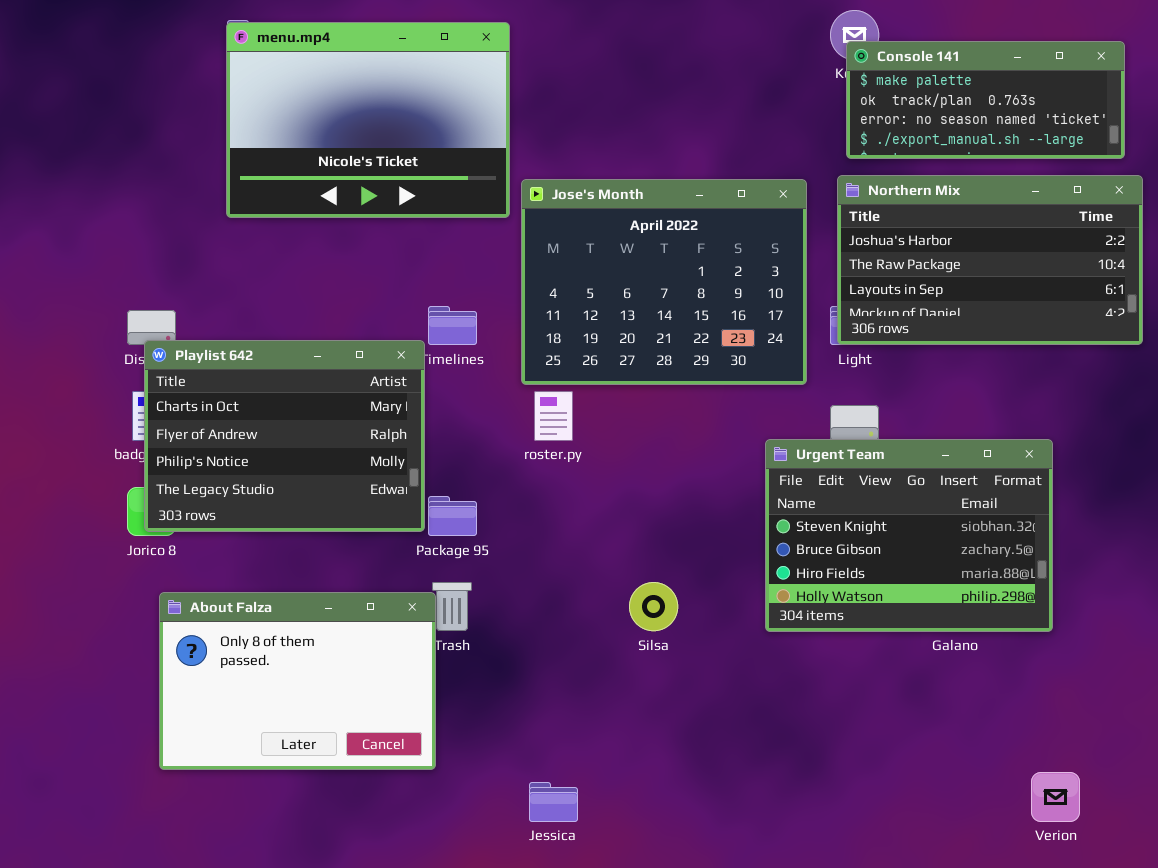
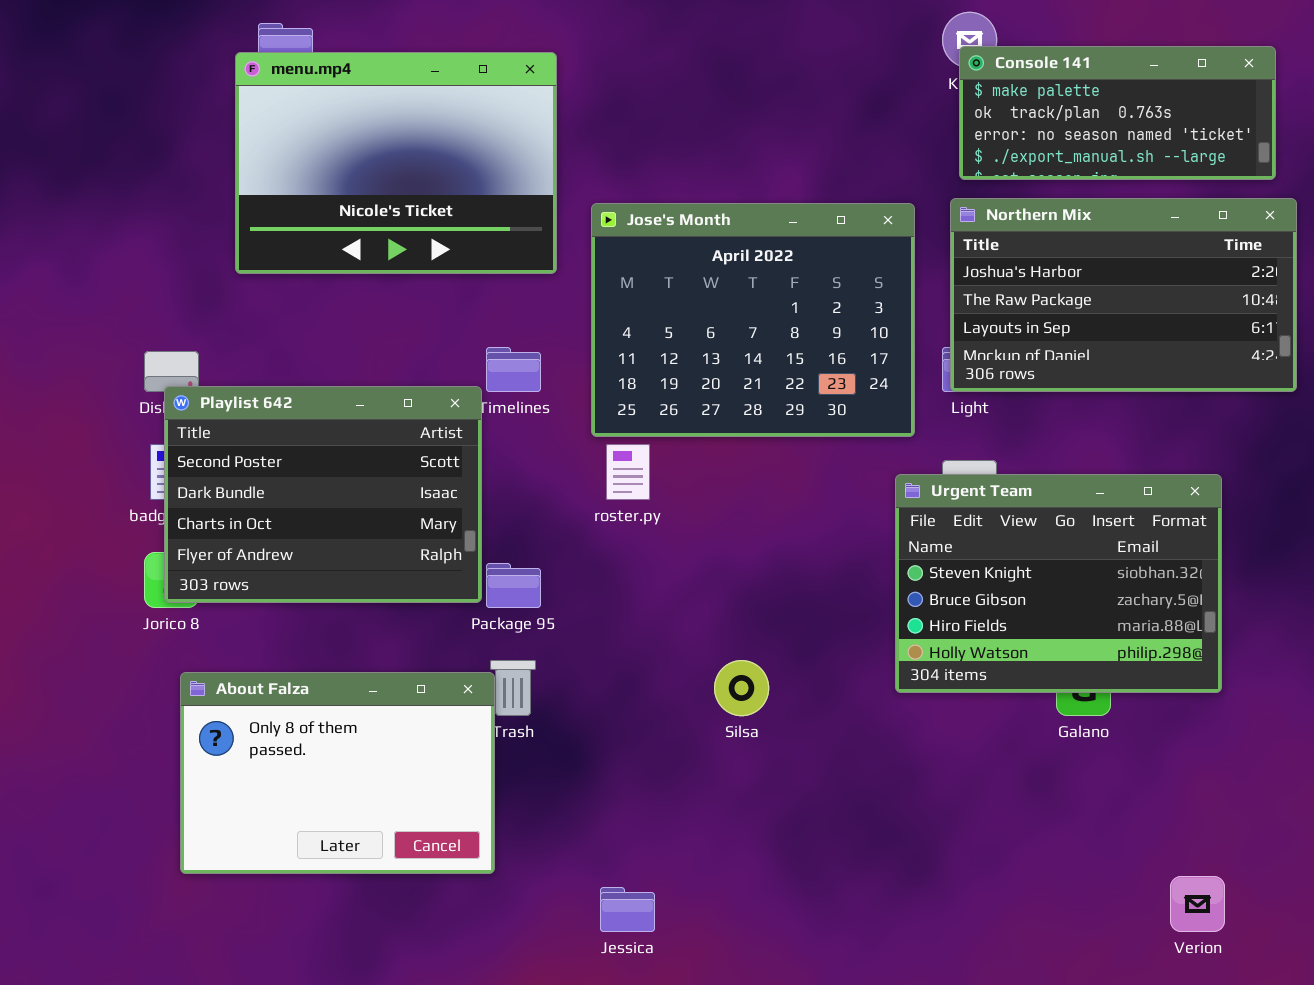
menu.mp4: [226,22,510,218] -> [235,52,557,274], moved
Playlist 642: [144,340,425,532] -> [164,386,482,603], scrolled up 2 rows
Urgent Team: [765,439,1053,632] -> [895,474,1222,693], moved

